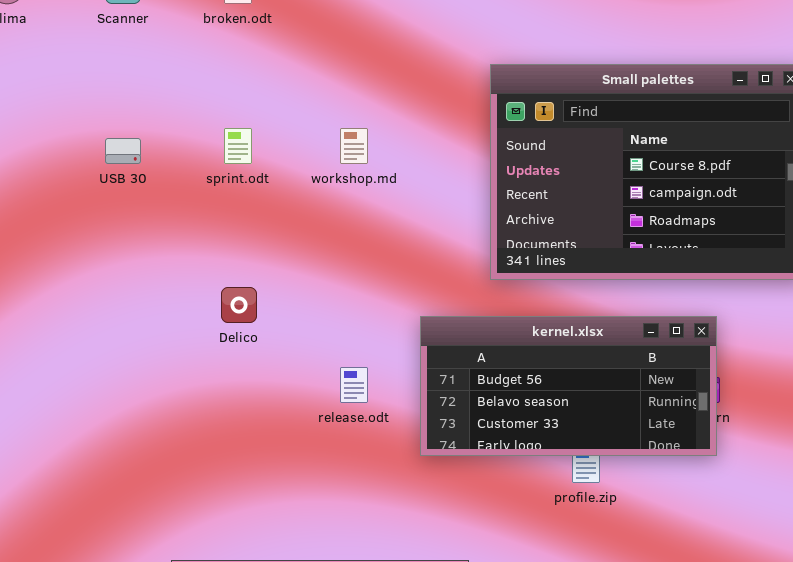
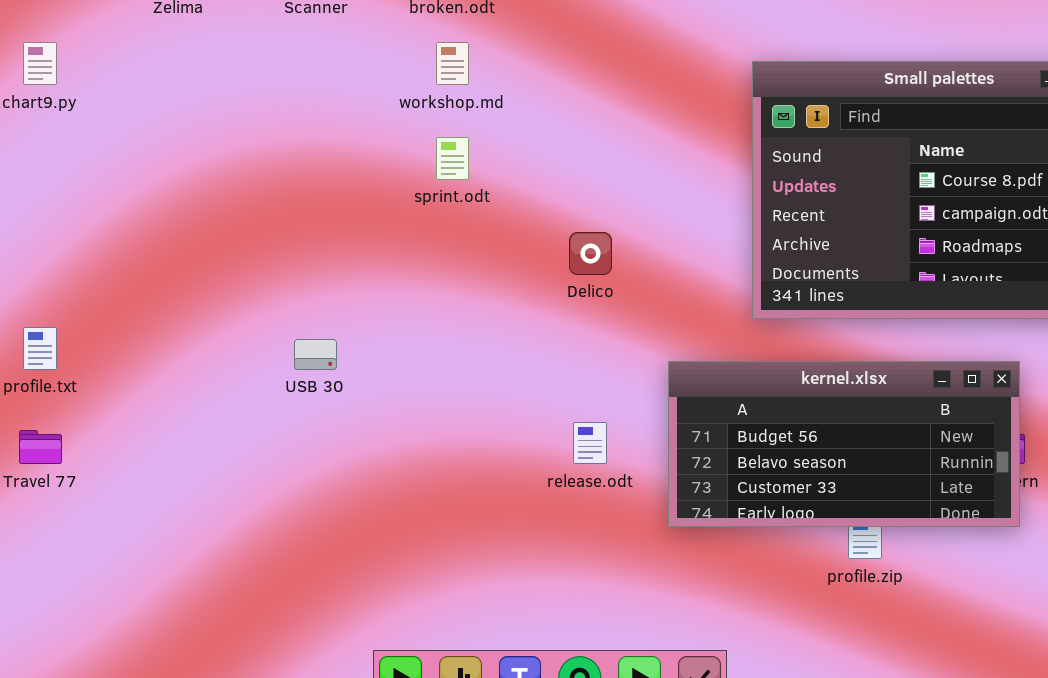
workshop.md: [340,128,368,164] -> [436,42,469,85], moved
USB 30: [105,138,141,164] -> [294,339,337,370], moved
Delico: [221,287,257,323] -> [569,232,612,275], moved

